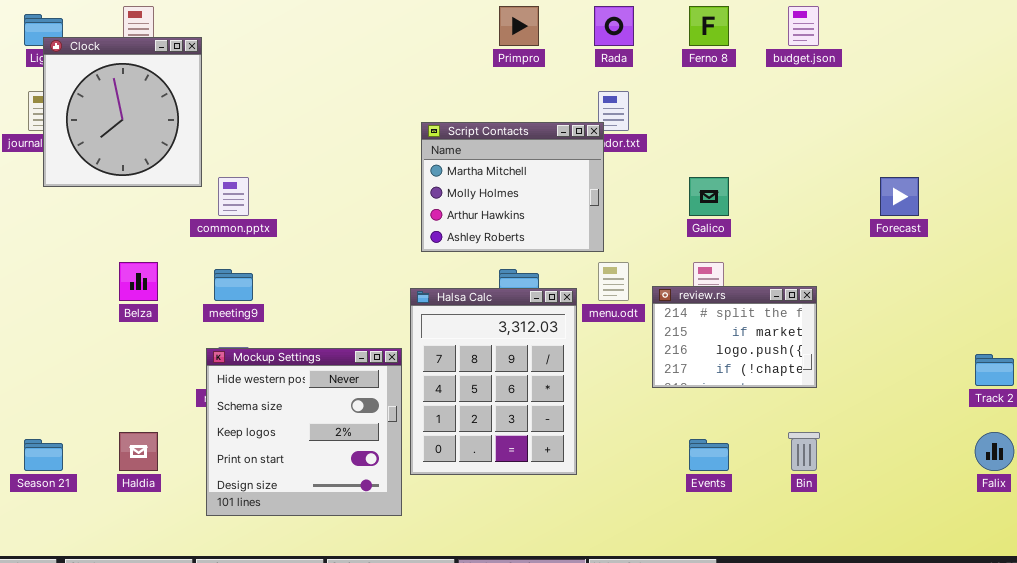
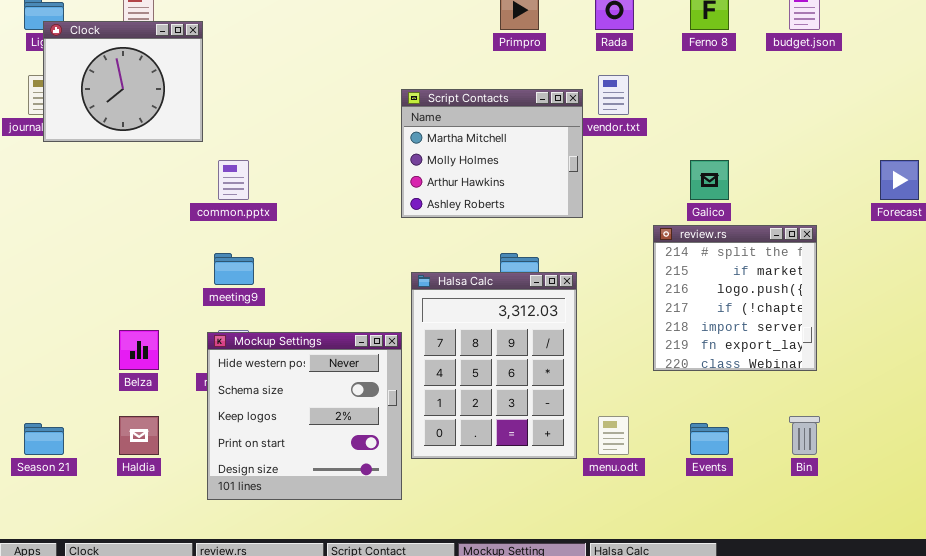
Clock: [43,37,202,187] -> [43,21,203,142], resized
Script Contacts: [421,122,604,252] -> [401,89,583,218], moved
Belza: [119,262,158,301] -> [119,330,159,370], moved
menu.odt: [598,262,629,301] -> [598,416,629,455], moved
review.rs: [652,286,817,388] -> [653,225,817,371], resized

